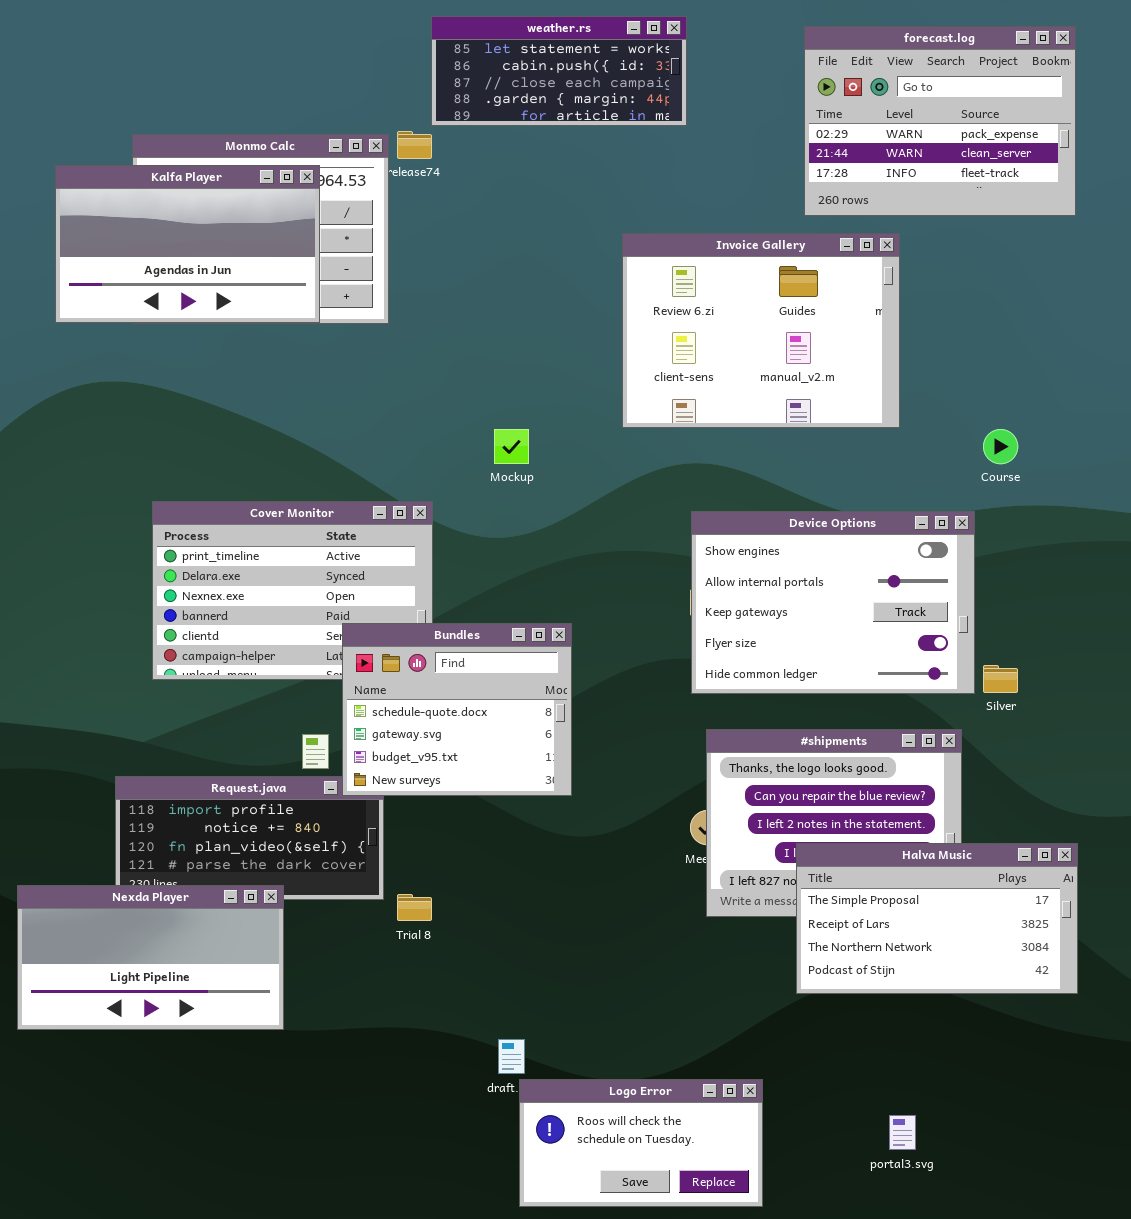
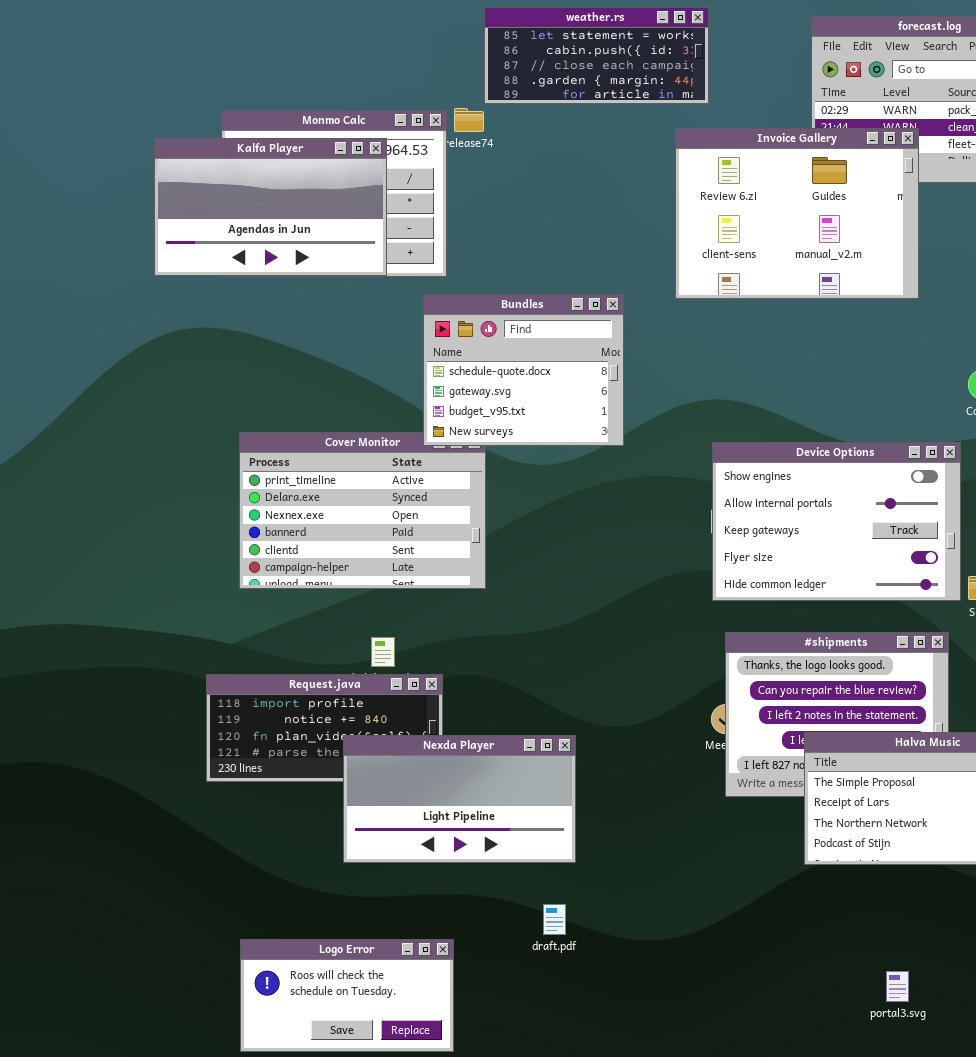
Invoice Gallery: [622,233,900,428] -> [675,128,919,299], moved
Bundles: [342,623,572,796] -> [423,294,624,446], moved
Nexda Player: [17,885,284,1030] -> [343,735,576,863], moved
Logo Error: [519,1079,763,1207] -> [240,939,454,1052], moved

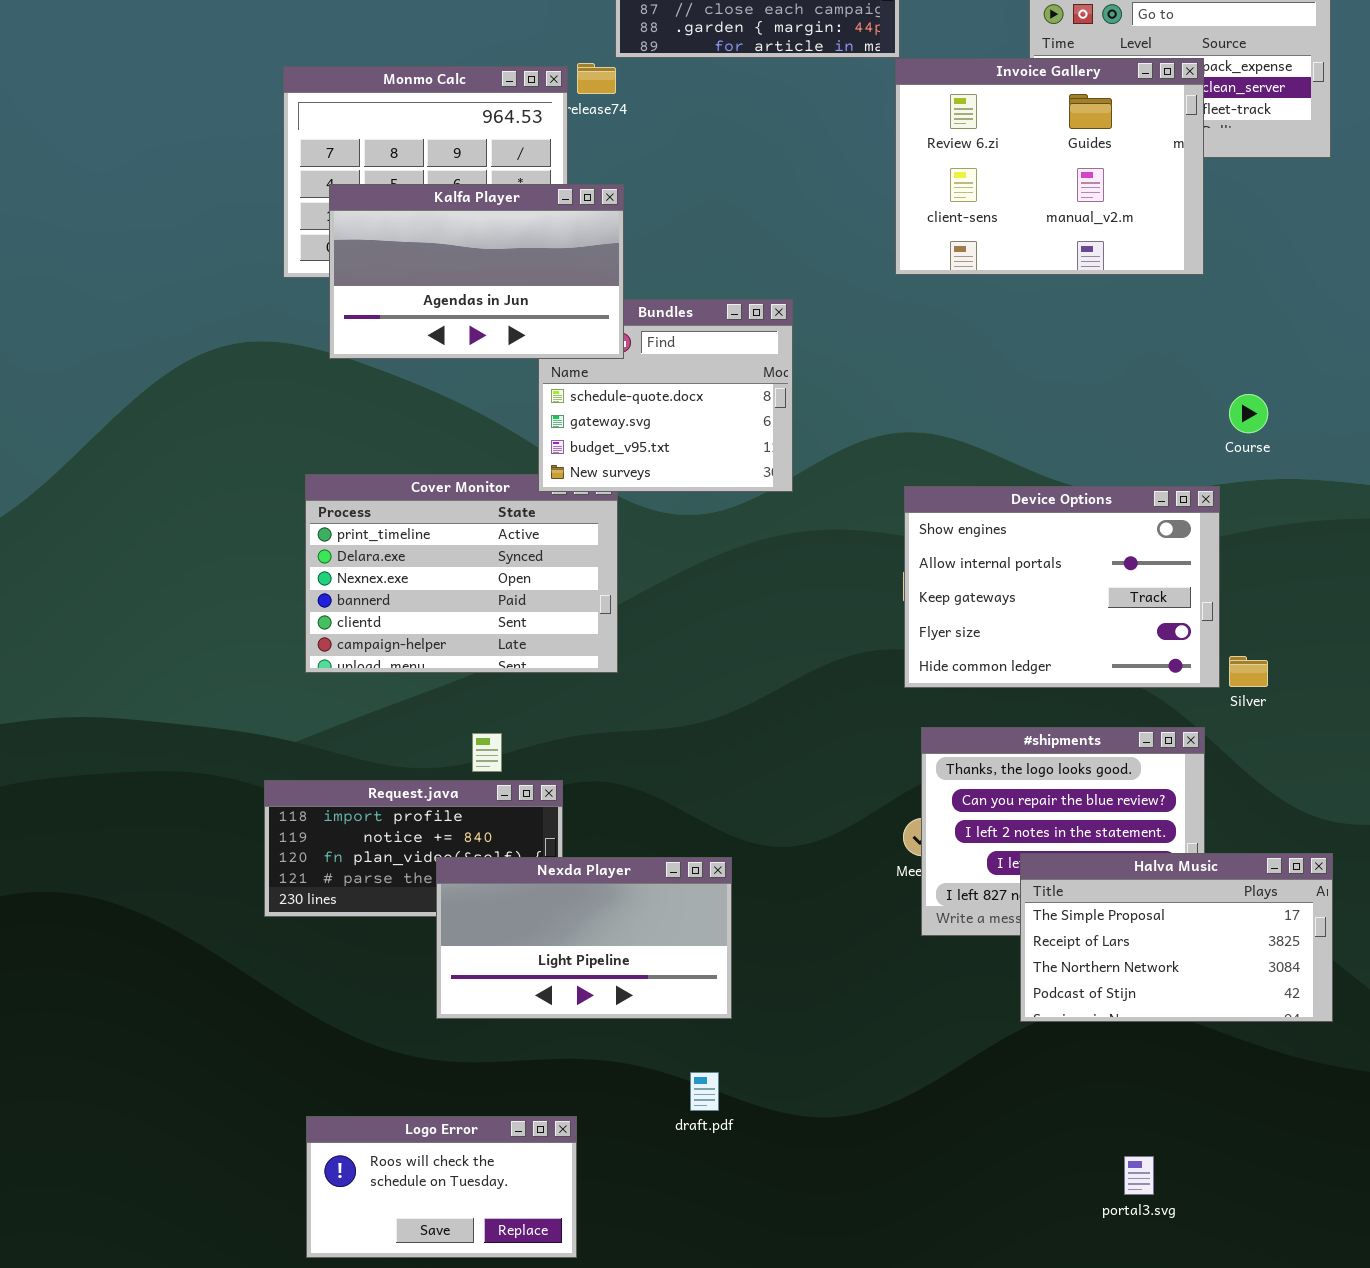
Invoice Gallery: [675,128,919,299] -> [895,58,1204,275], moved
Kalfa Player: [154,138,387,276] -> [329,184,624,359], moved

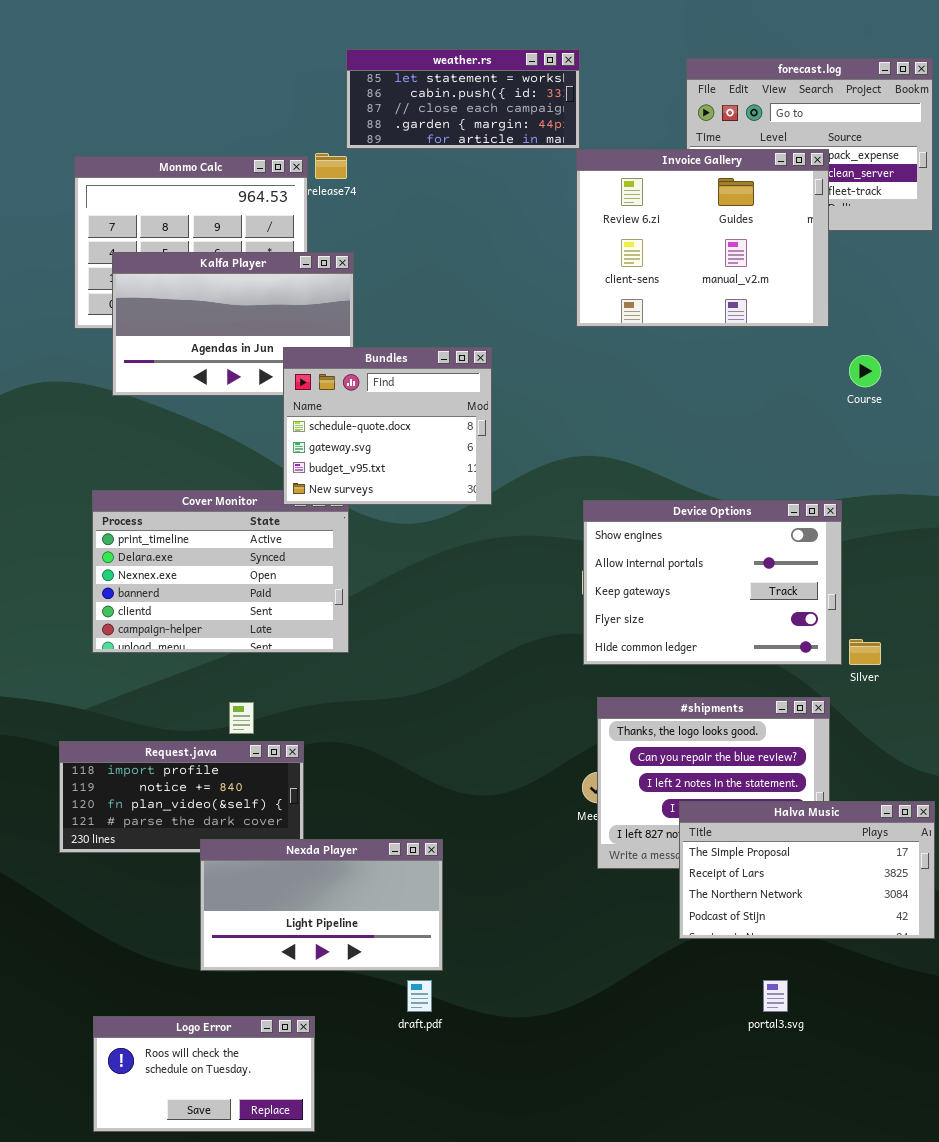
Bundles: [538,299,793,492] -> [283,347,492,505], raised
Course: [1229,394,1268,433] -> [849,355,881,387], moved
Nexda Player: [436,857,732,1019] -> [200,839,443,971], moved
portal3.svg: [1124,1156,1154,1195] -> [763,980,788,1012], moved

